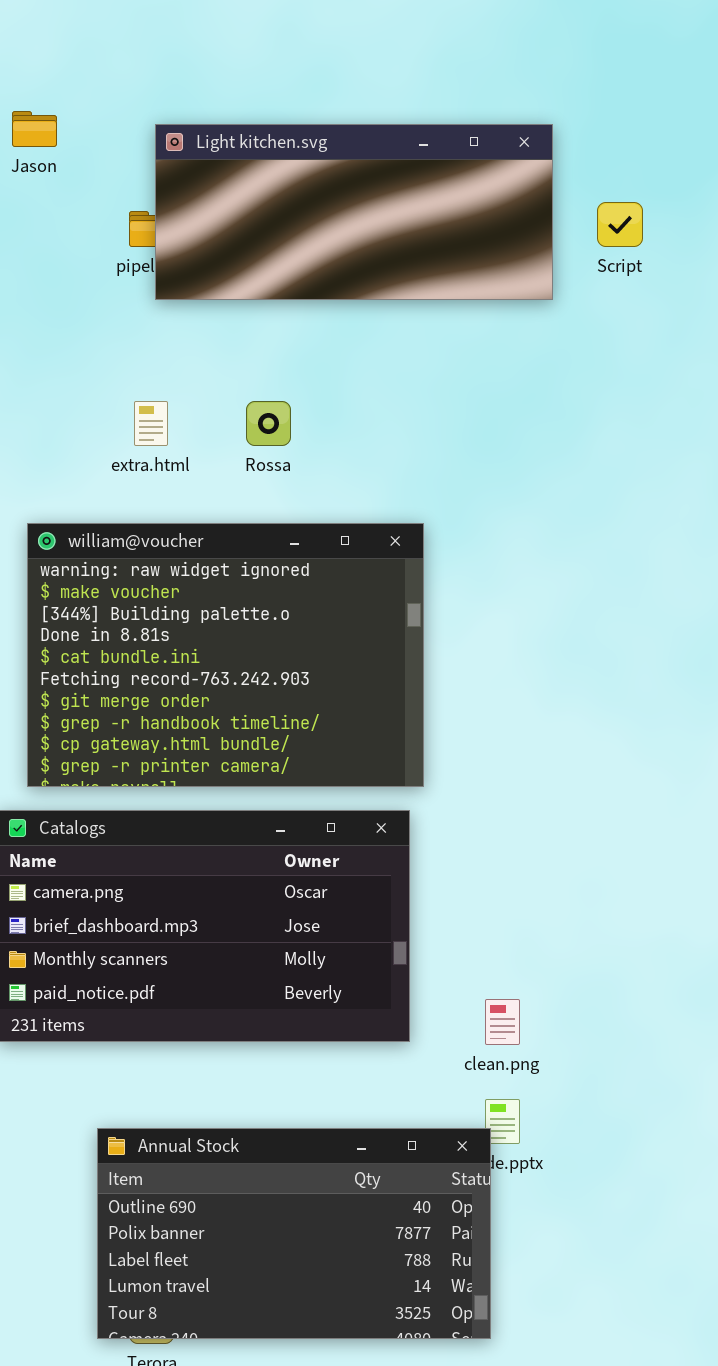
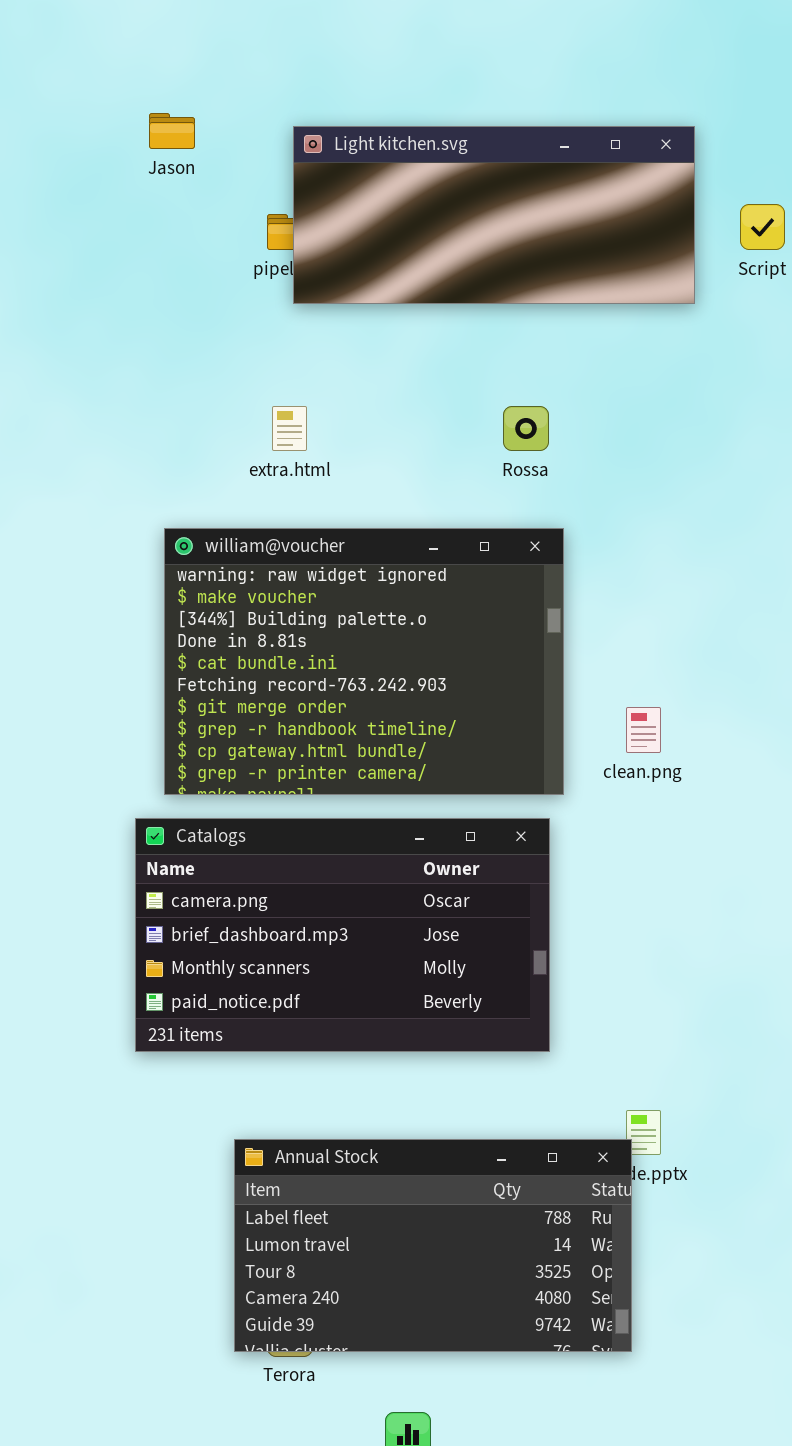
Rossa: [246,401,291,446] -> [503,406,549,451], moved
clean.png: [485,999,520,1045] -> [626,707,661,753], moved
Annual Stock: [97,1128,491,1339] -> [234,1139,632,1352], scrolled down 2 rows

